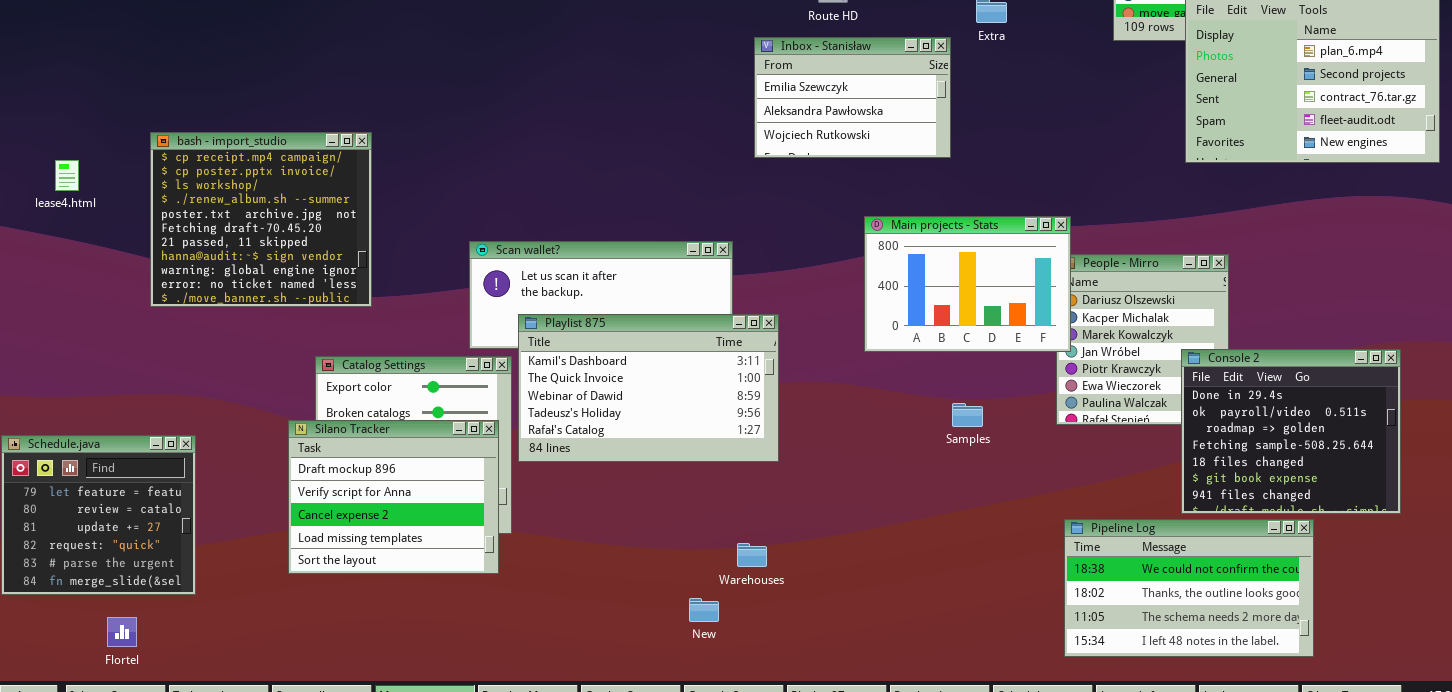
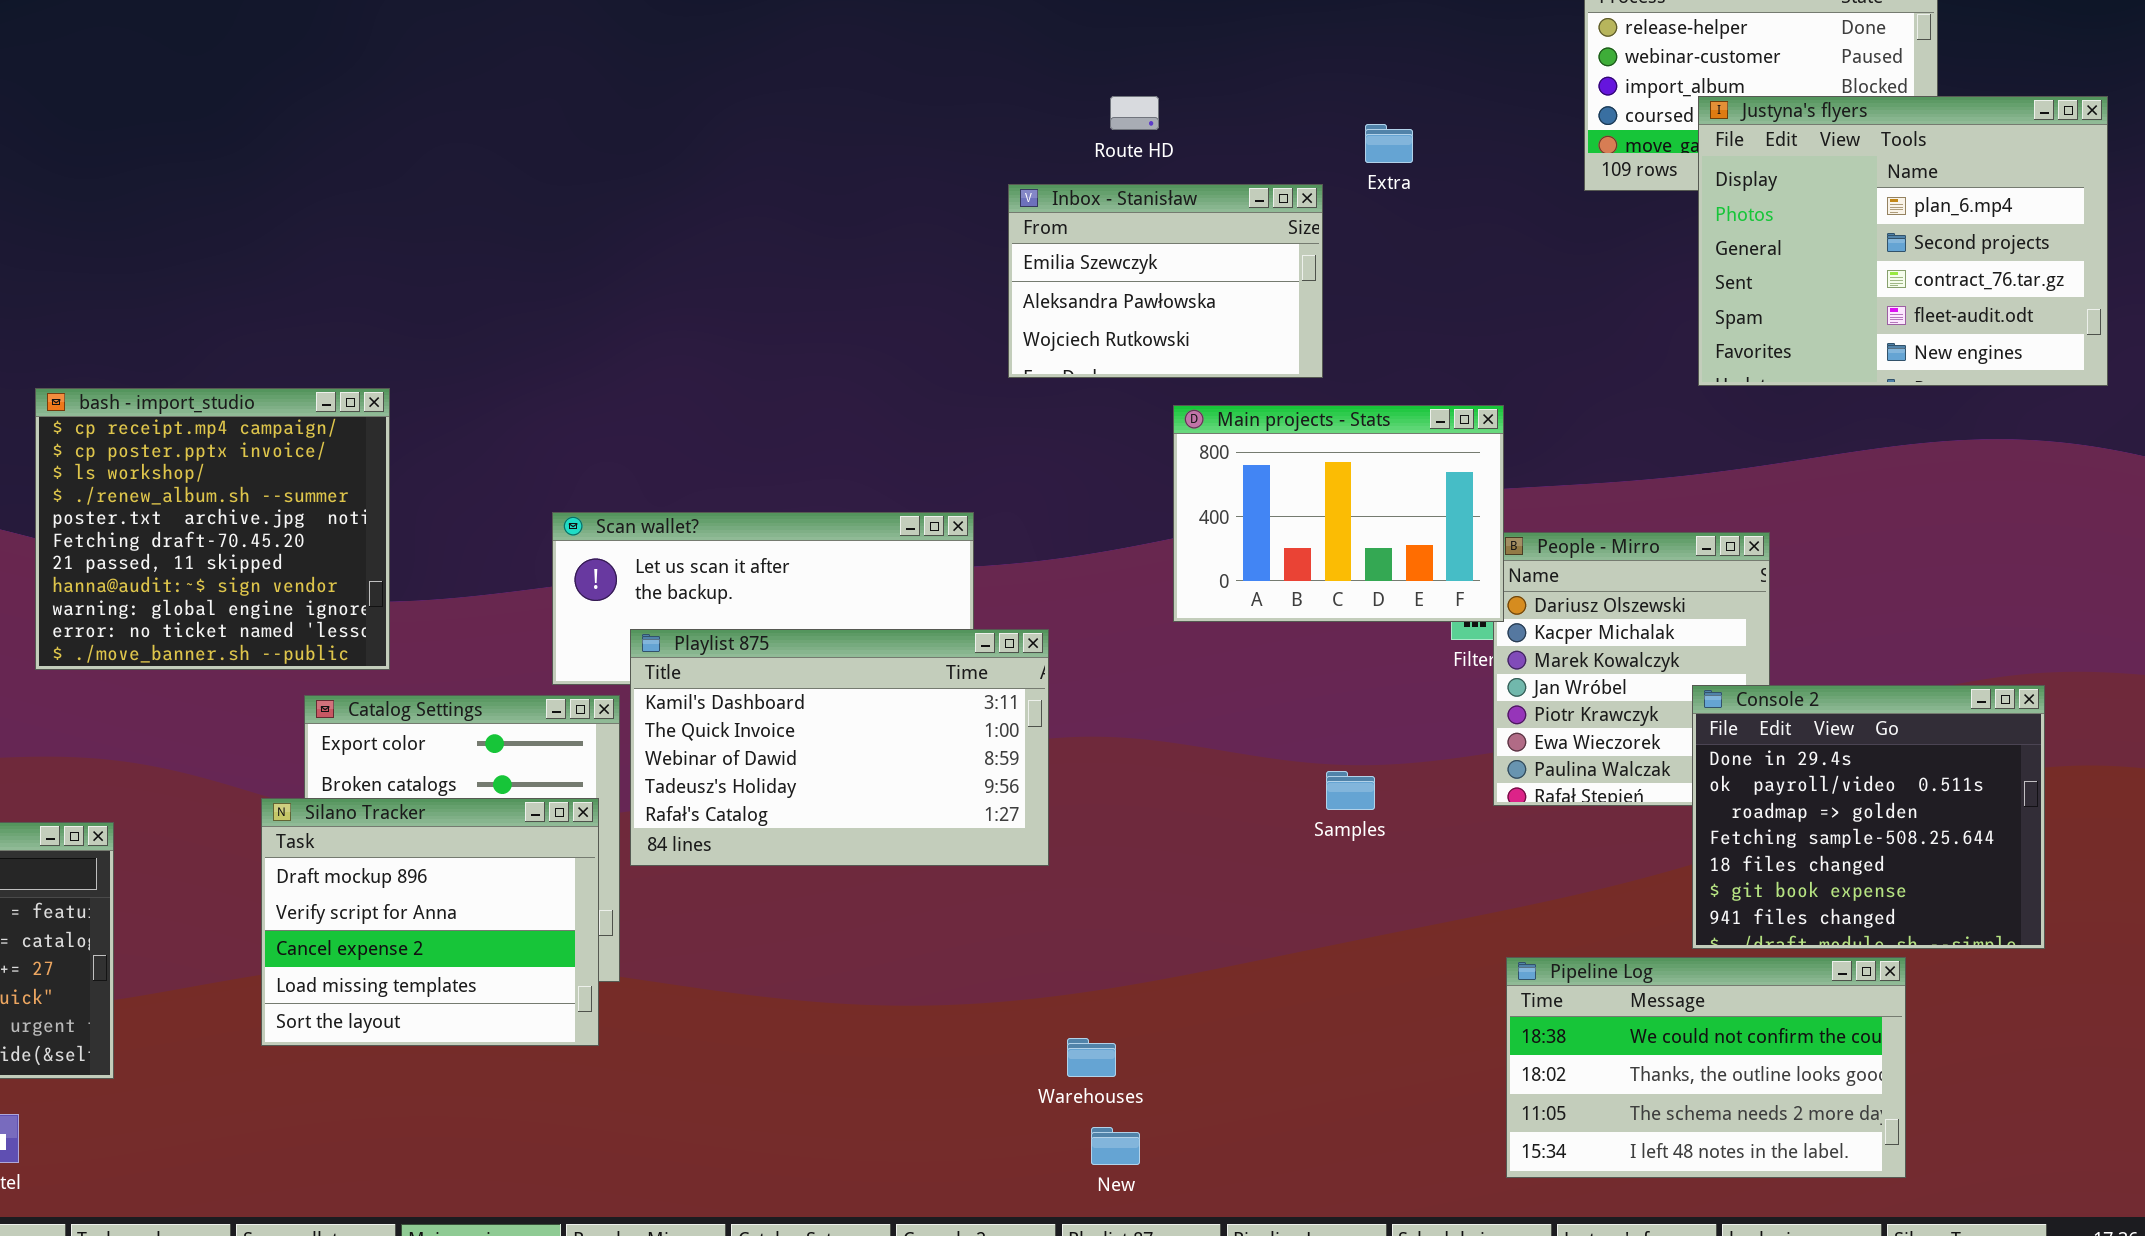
bash - import_studio: [150,132,372,307] -> [35,388,390,670], moved
Main projects - Stats: [864,216,1071,352] -> [1173,405,1504,622], moved
Warehouses: [737,543,767,567] -> [1067,1038,1116,1077], moved
New: [689,598,719,622] -> [1091,1127,1140,1165], moved

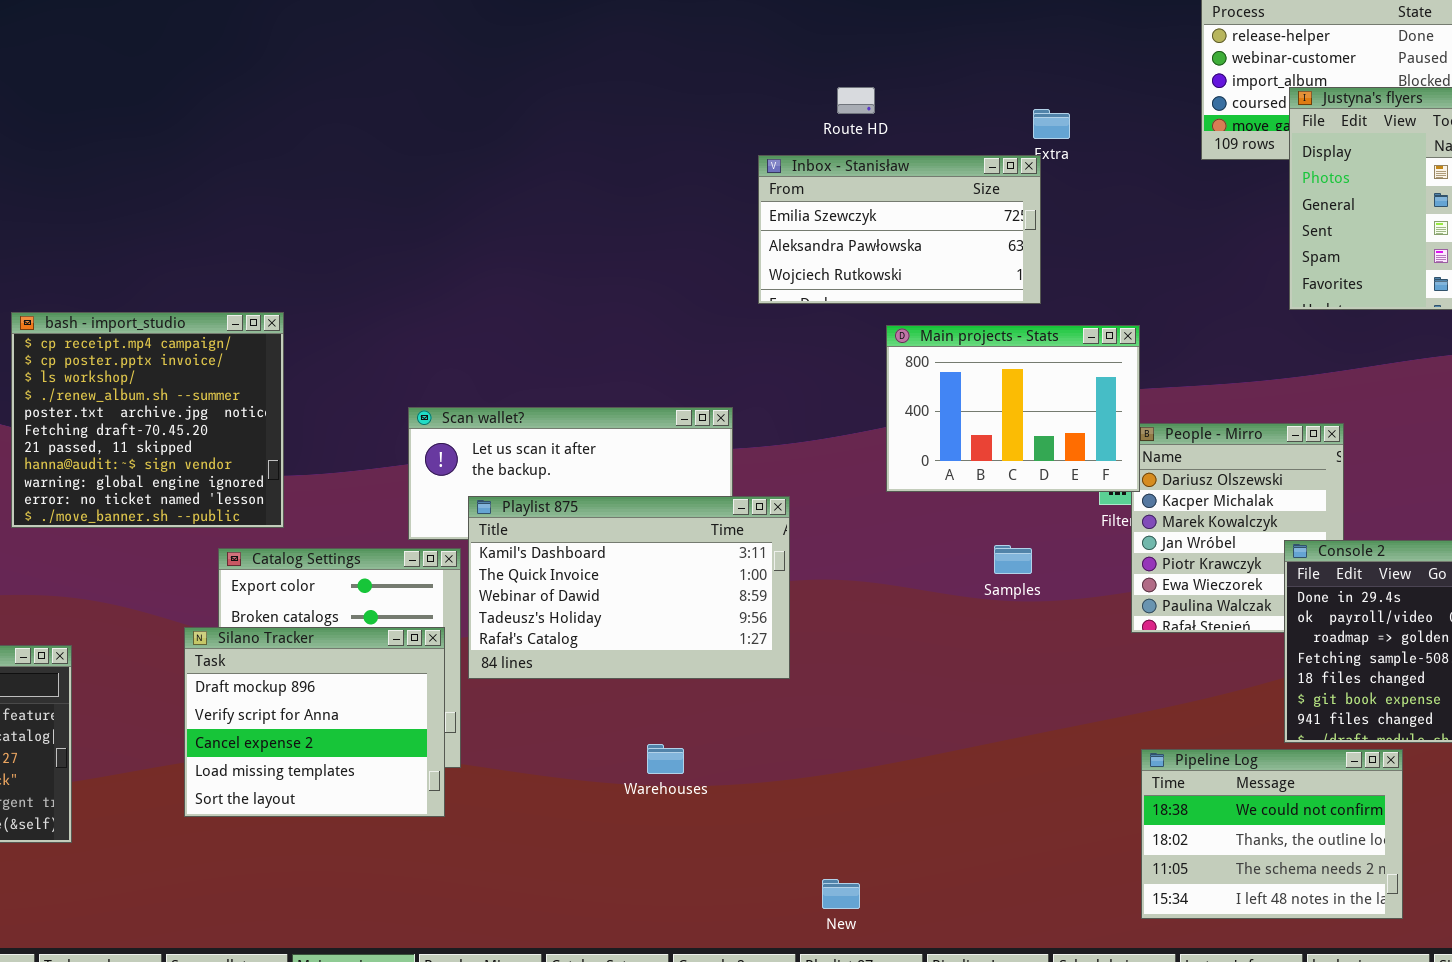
Inbox - Stanisław: [1008,184,1323,378] -> [758,155,1041,304], resized
Samples: [1326,771,1375,810] -> [994,545,1032,574], moved
Pipeline Log: [1506,957,1906,1178] -> [1141,749,1403,919], resized
Warehouses: [1067,1038,1116,1077] -> [647,744,684,774], moved

